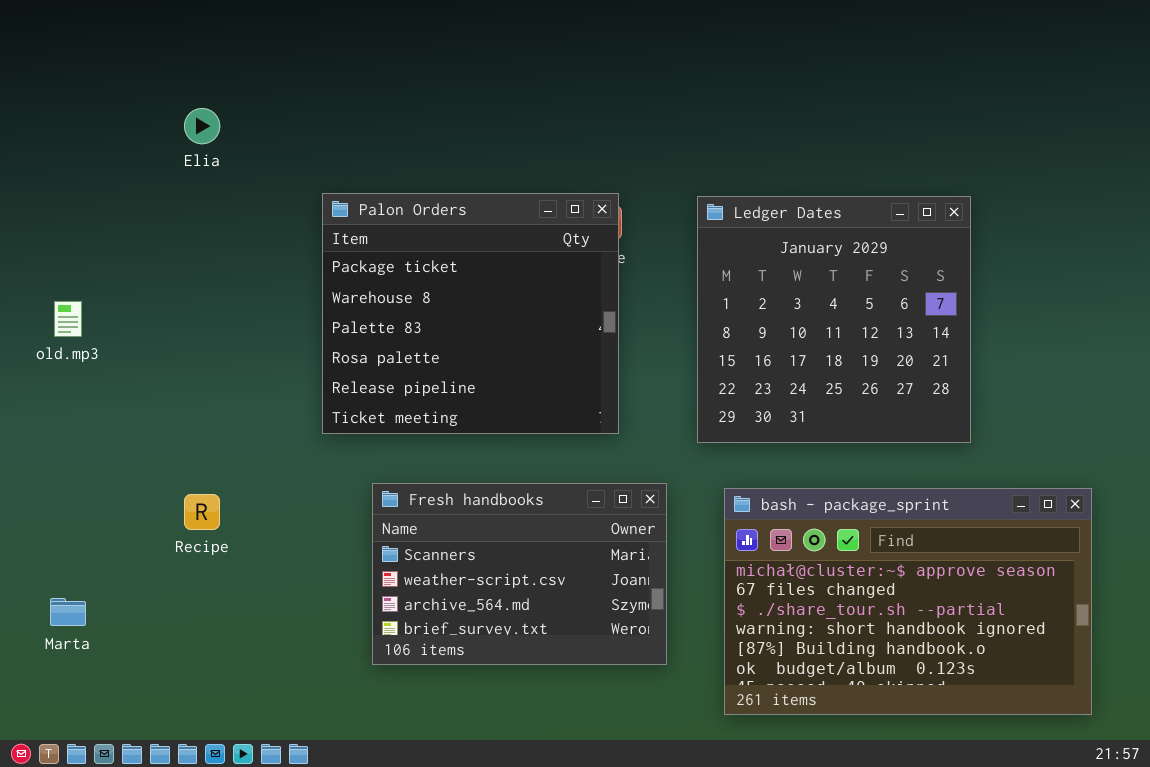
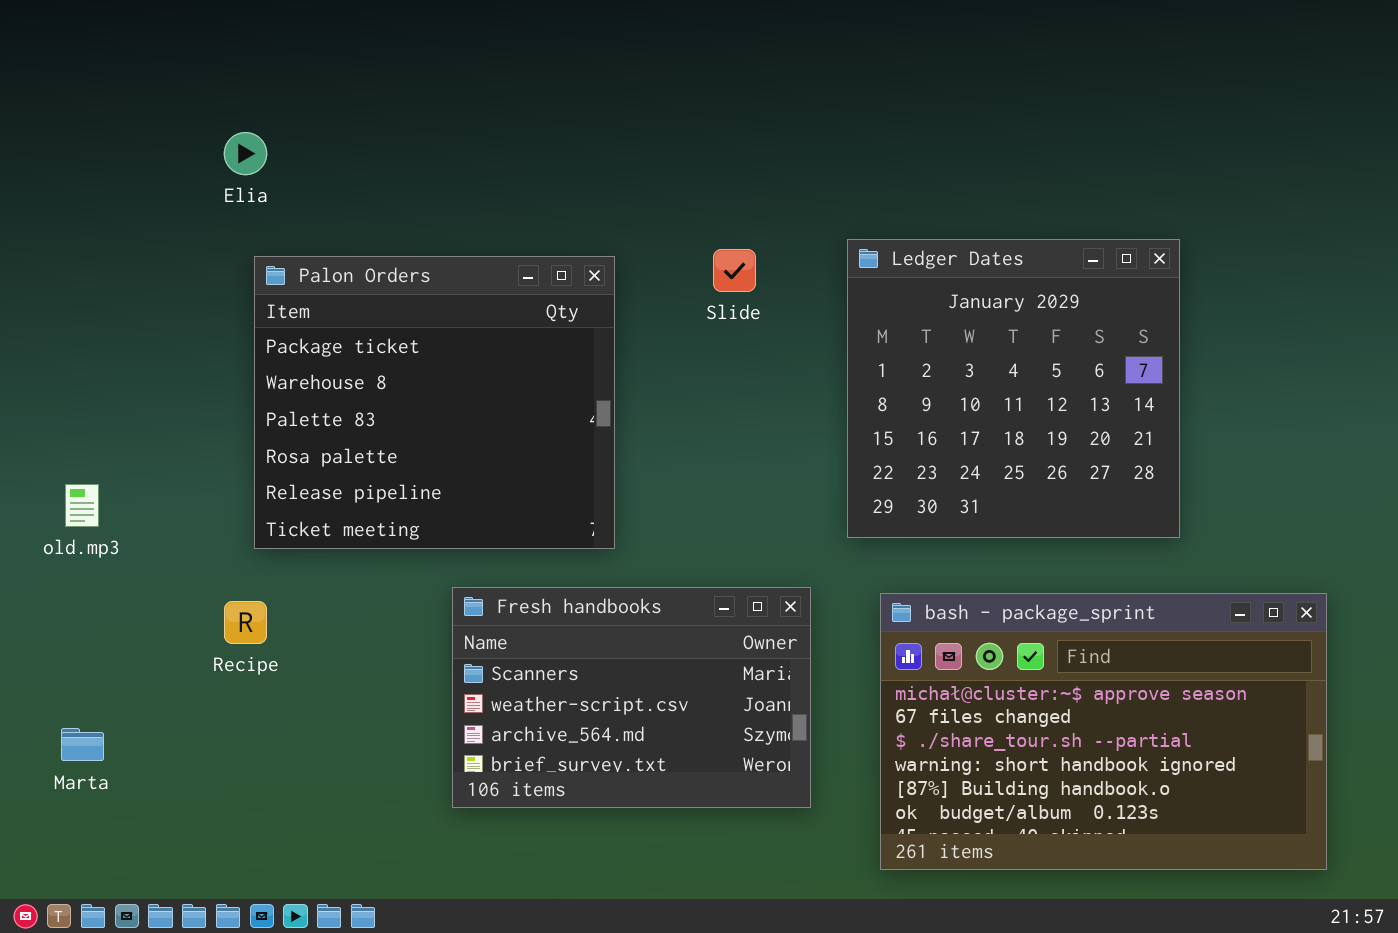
Palon Orders: [322,193,619,434] -> [254,256,615,549], moved
old.mp3: [54,301,82,337] -> [65,484,99,527], moved

